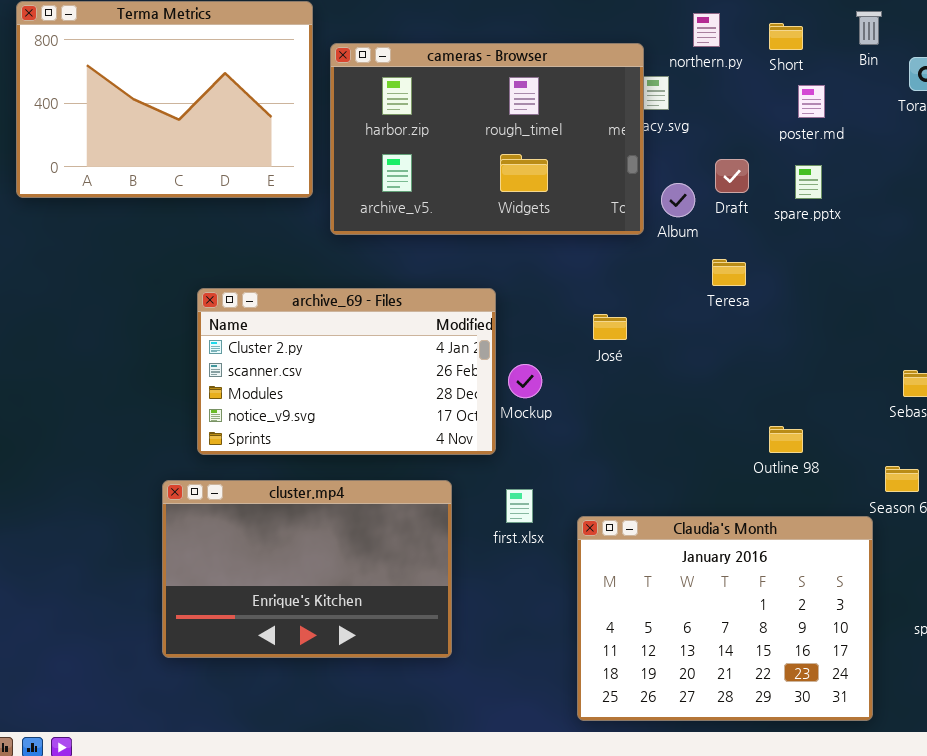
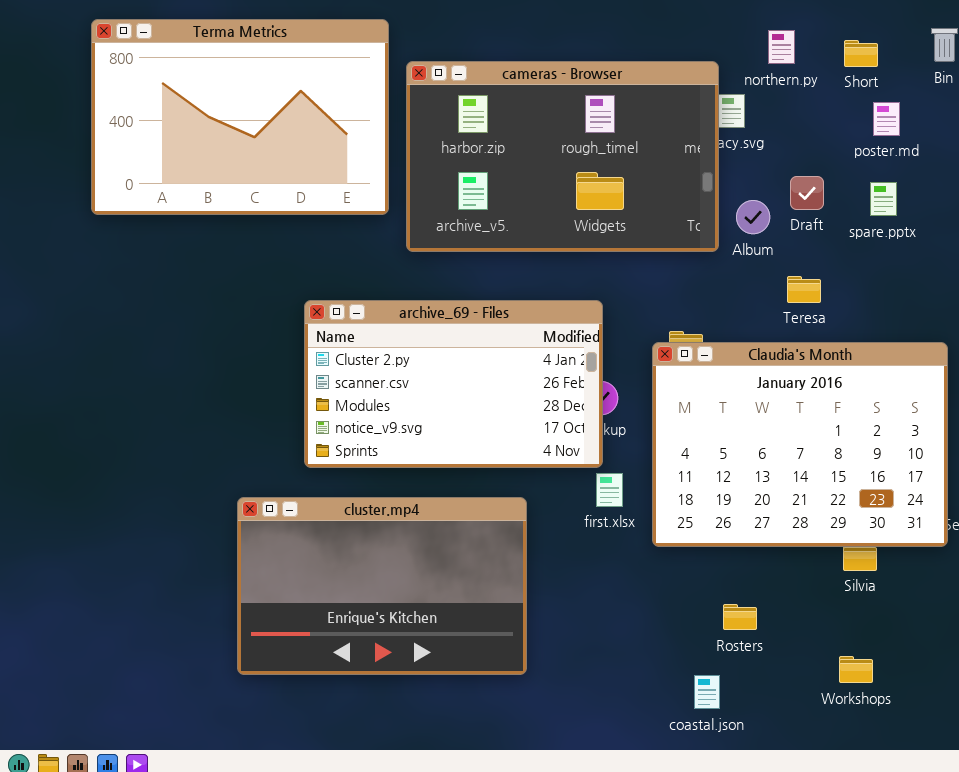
archive_69 - Files: [197,288,496,455] -> [304,300,603,468], moved
first.xlsx: [506,489,533,523] -> [596,473,623,507], moved
Claudia's Month: [577,516,873,721] -> [652,342,948,547], moved

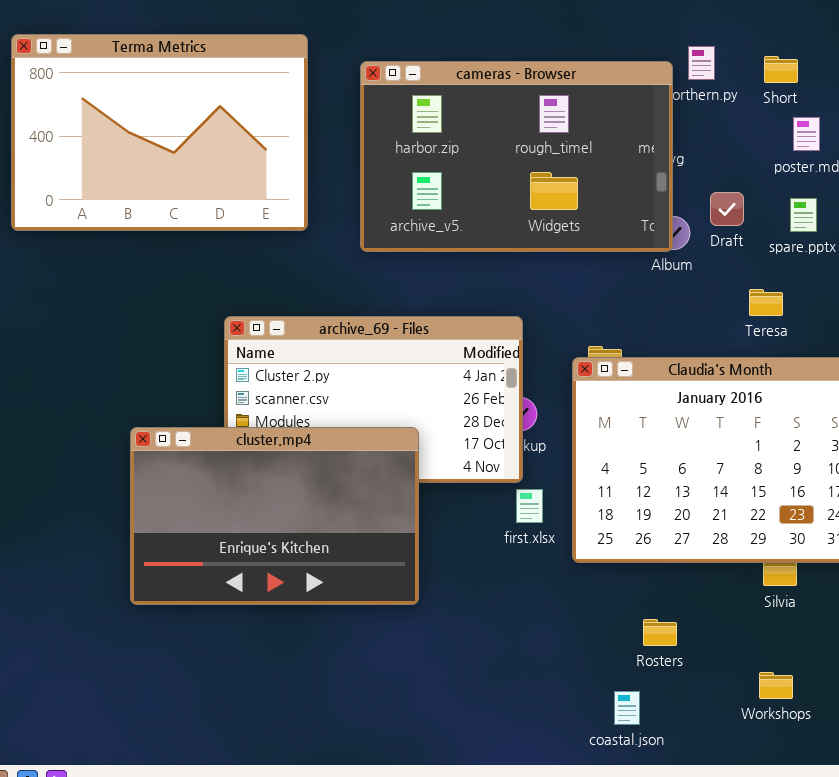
cameras - Browser: [406,61,719,252] -> [360,61,673,252], moved
Teresa: [787,276,821,303] -> [749,289,783,316], moved
cluster.mp4: [237,497,527,675] -> [130,427,419,605], moved

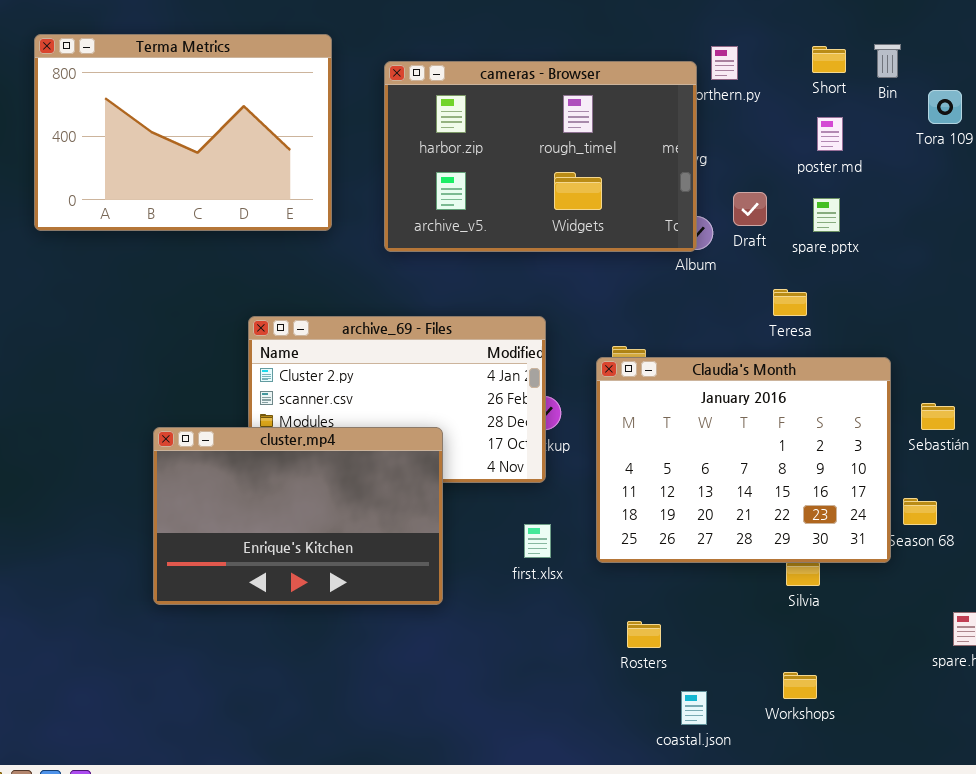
Short: [764,56,798,83] -> [812,46,846,73], moved
first.xlsx: [516,489,543,523] -> [524,524,551,558], moved
Rosters: [643,619,677,646] -> [627,621,661,648], moved
coastal.json: [614,691,640,725] -> [681,691,707,725], moved

